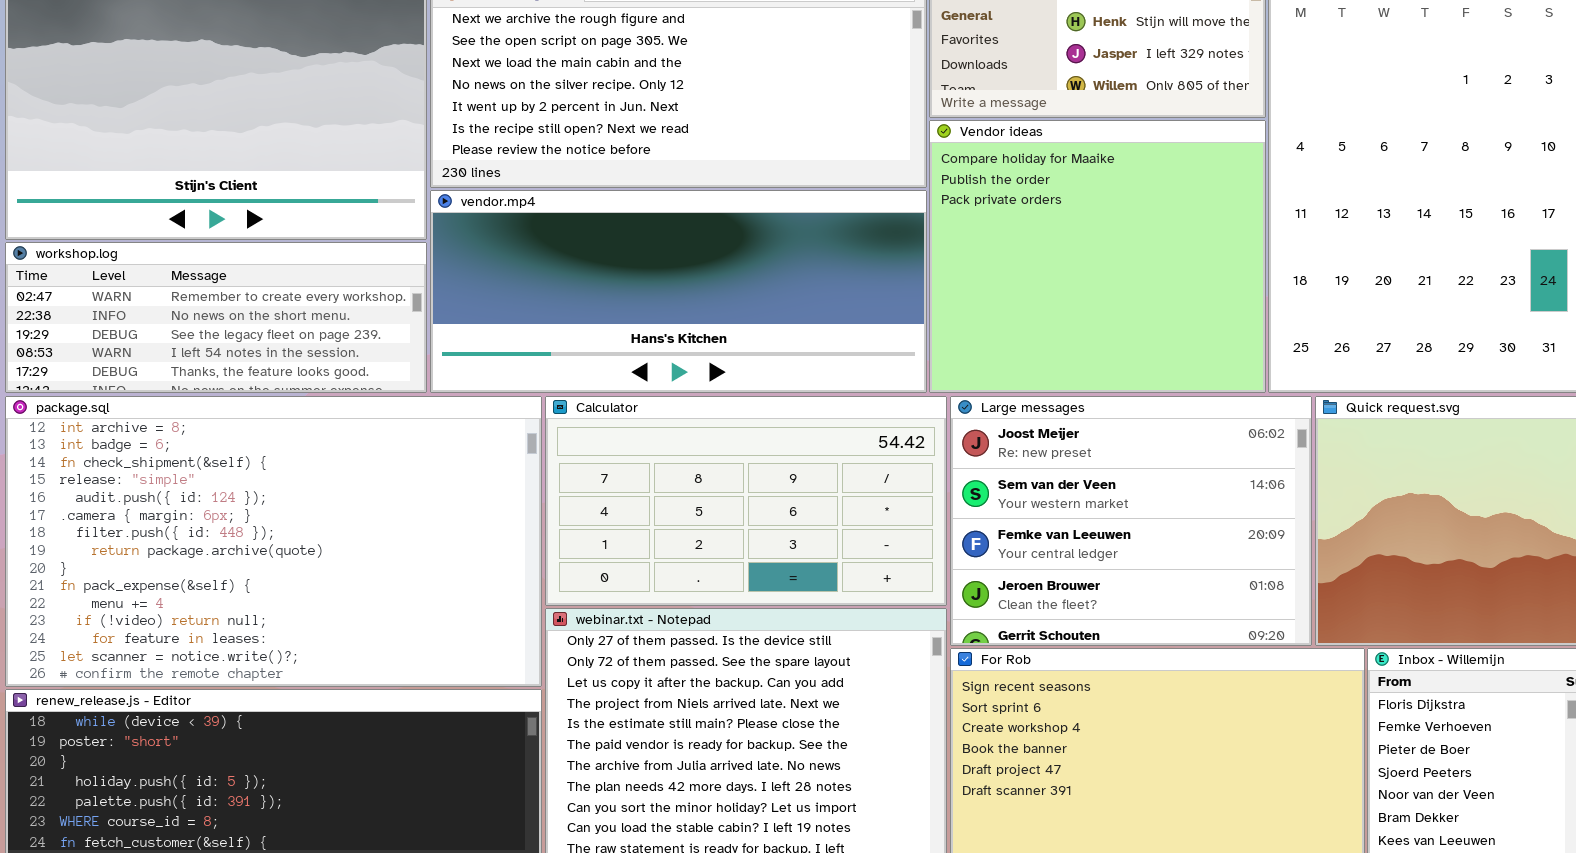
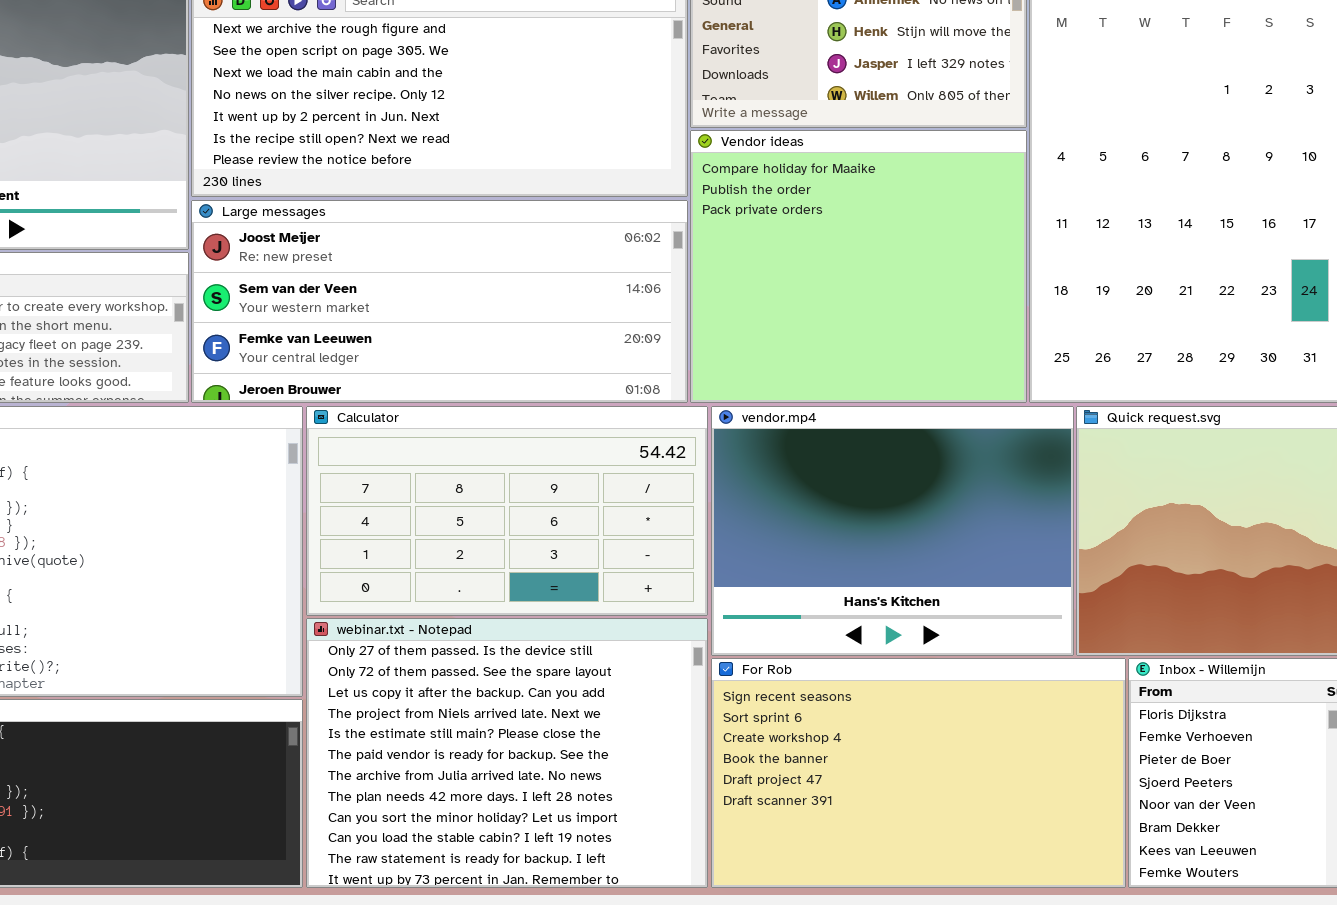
vendor.mp4: [430,190,927,393] -> [711,406,1074,656], moved, resized
Large messages: [950,396,1312,646] -> [191,200,688,403], moved, resized

